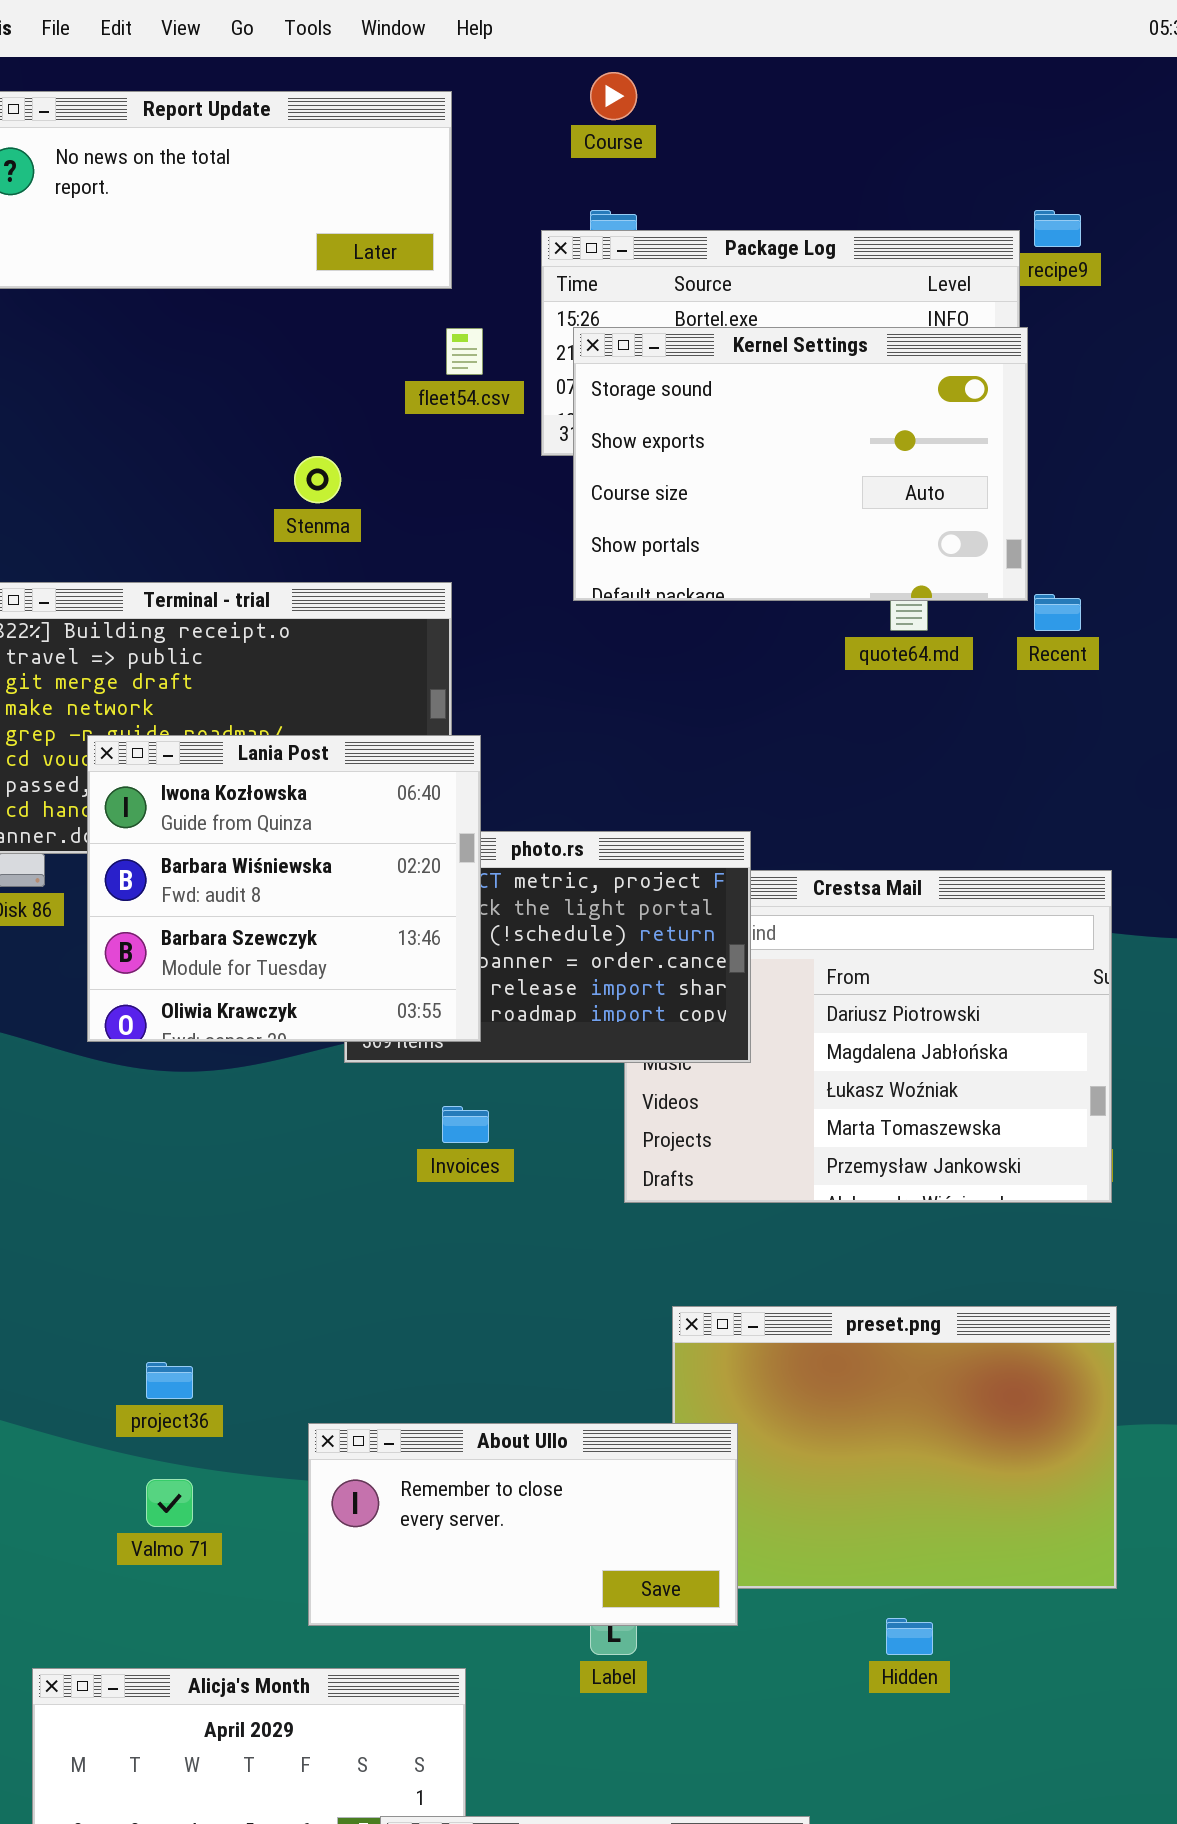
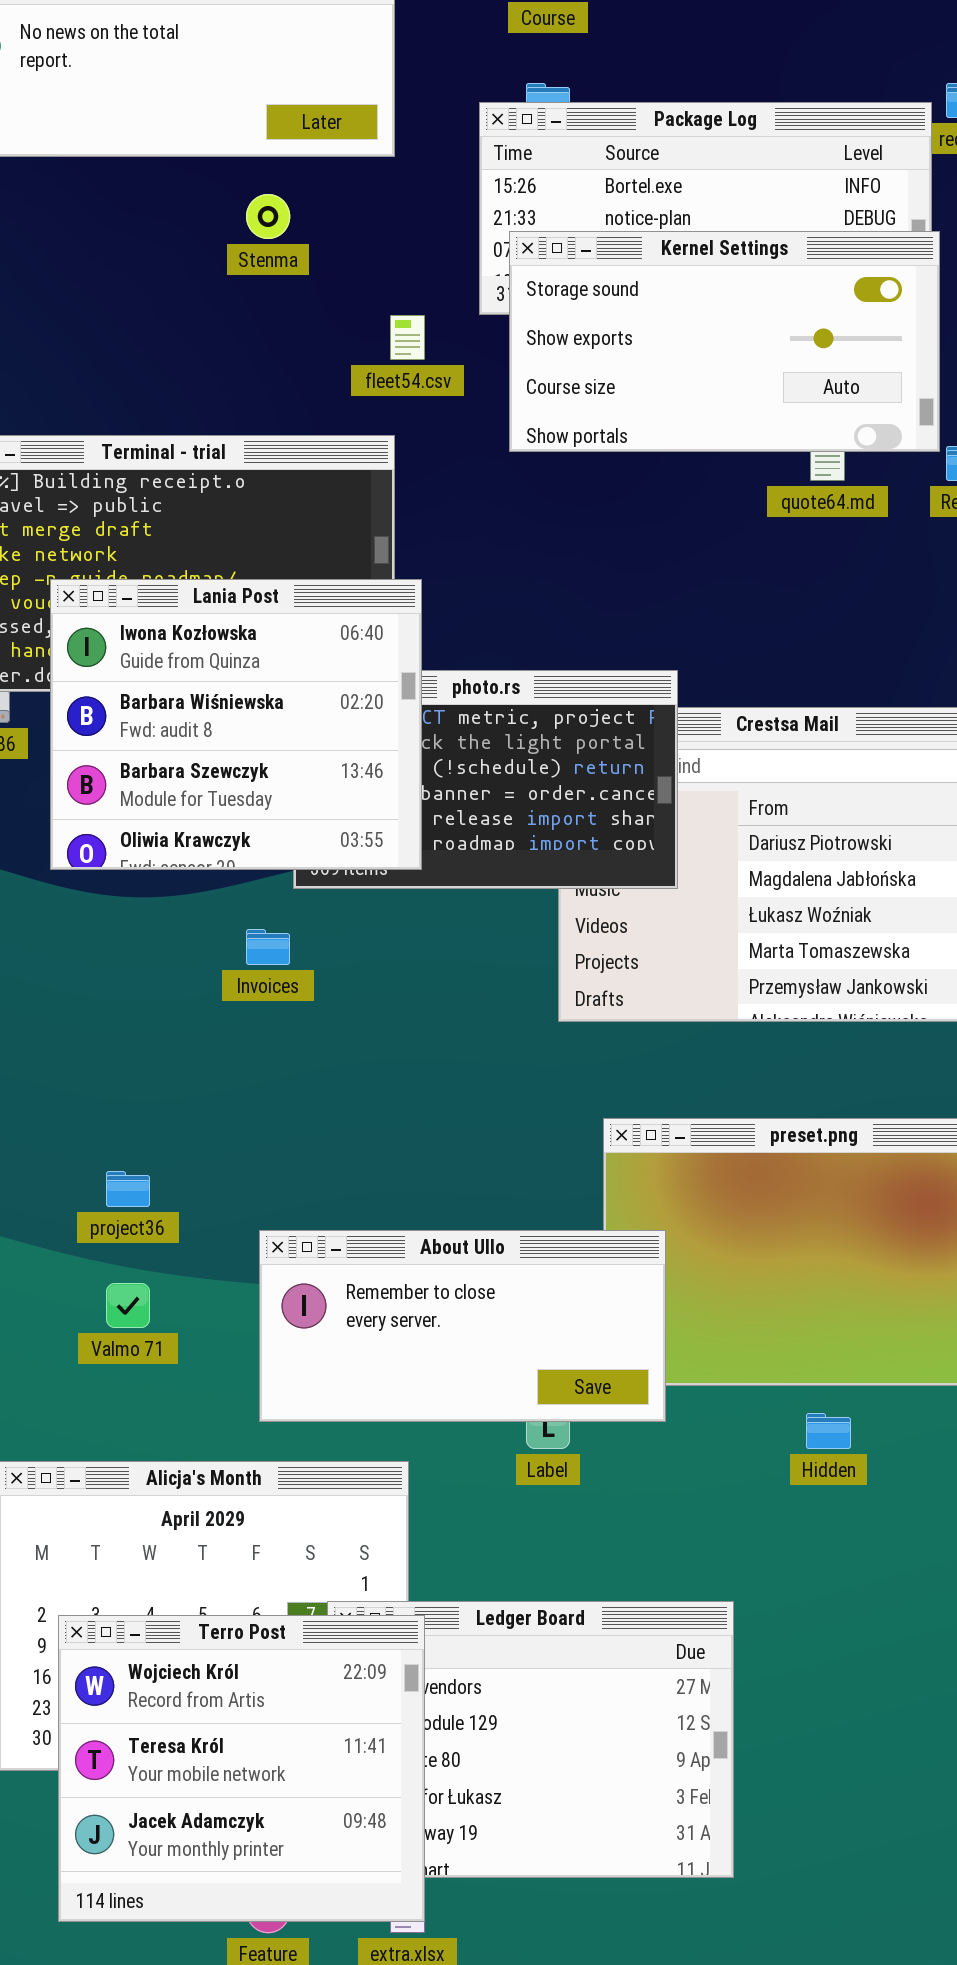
Kernel Settings: [573,327,1028,601] -> [509,231,940,452], resized
fleet54.csv: [446,328,483,375] -> [390,315,425,360], moved
Stenma: [294,456,341,503] -> [246,194,290,239], moved
Invoices: [442,1106,489,1143] -> [246,929,290,965], moved

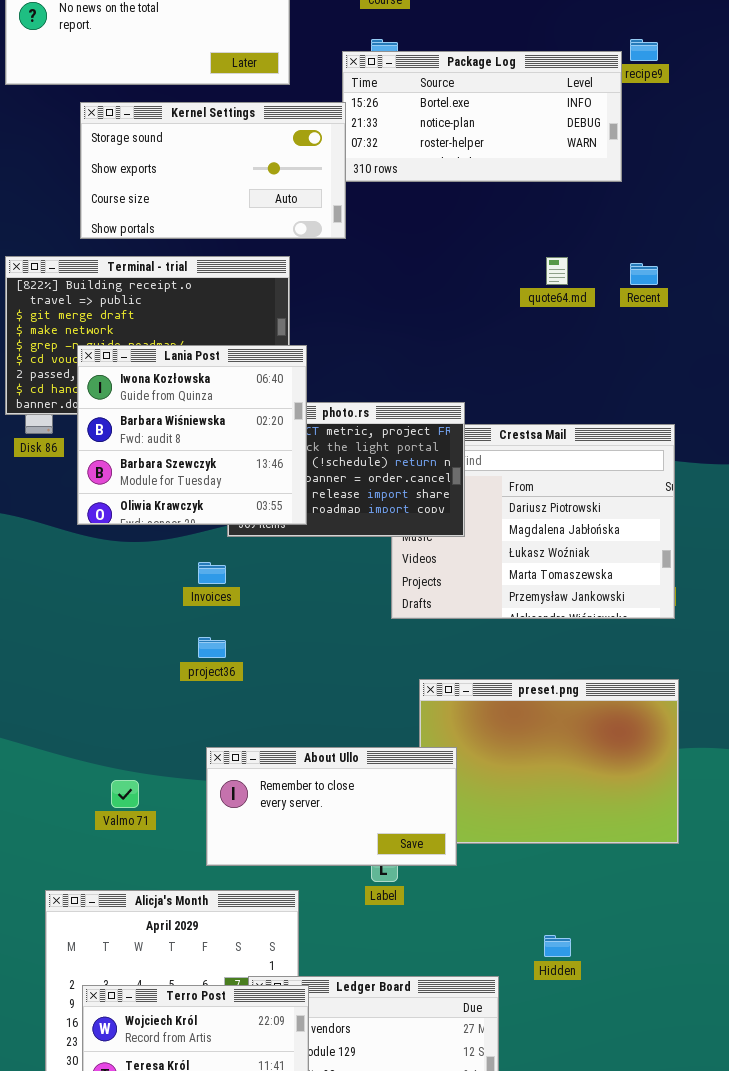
Kernel Settings: [509,231,940,452] -> [80,102,346,239], moved
project36: [106,1171,150,1207] -> [198,637,226,658], moved
Hidden: [806,1413,851,1449] -> [544,935,571,957], moved

